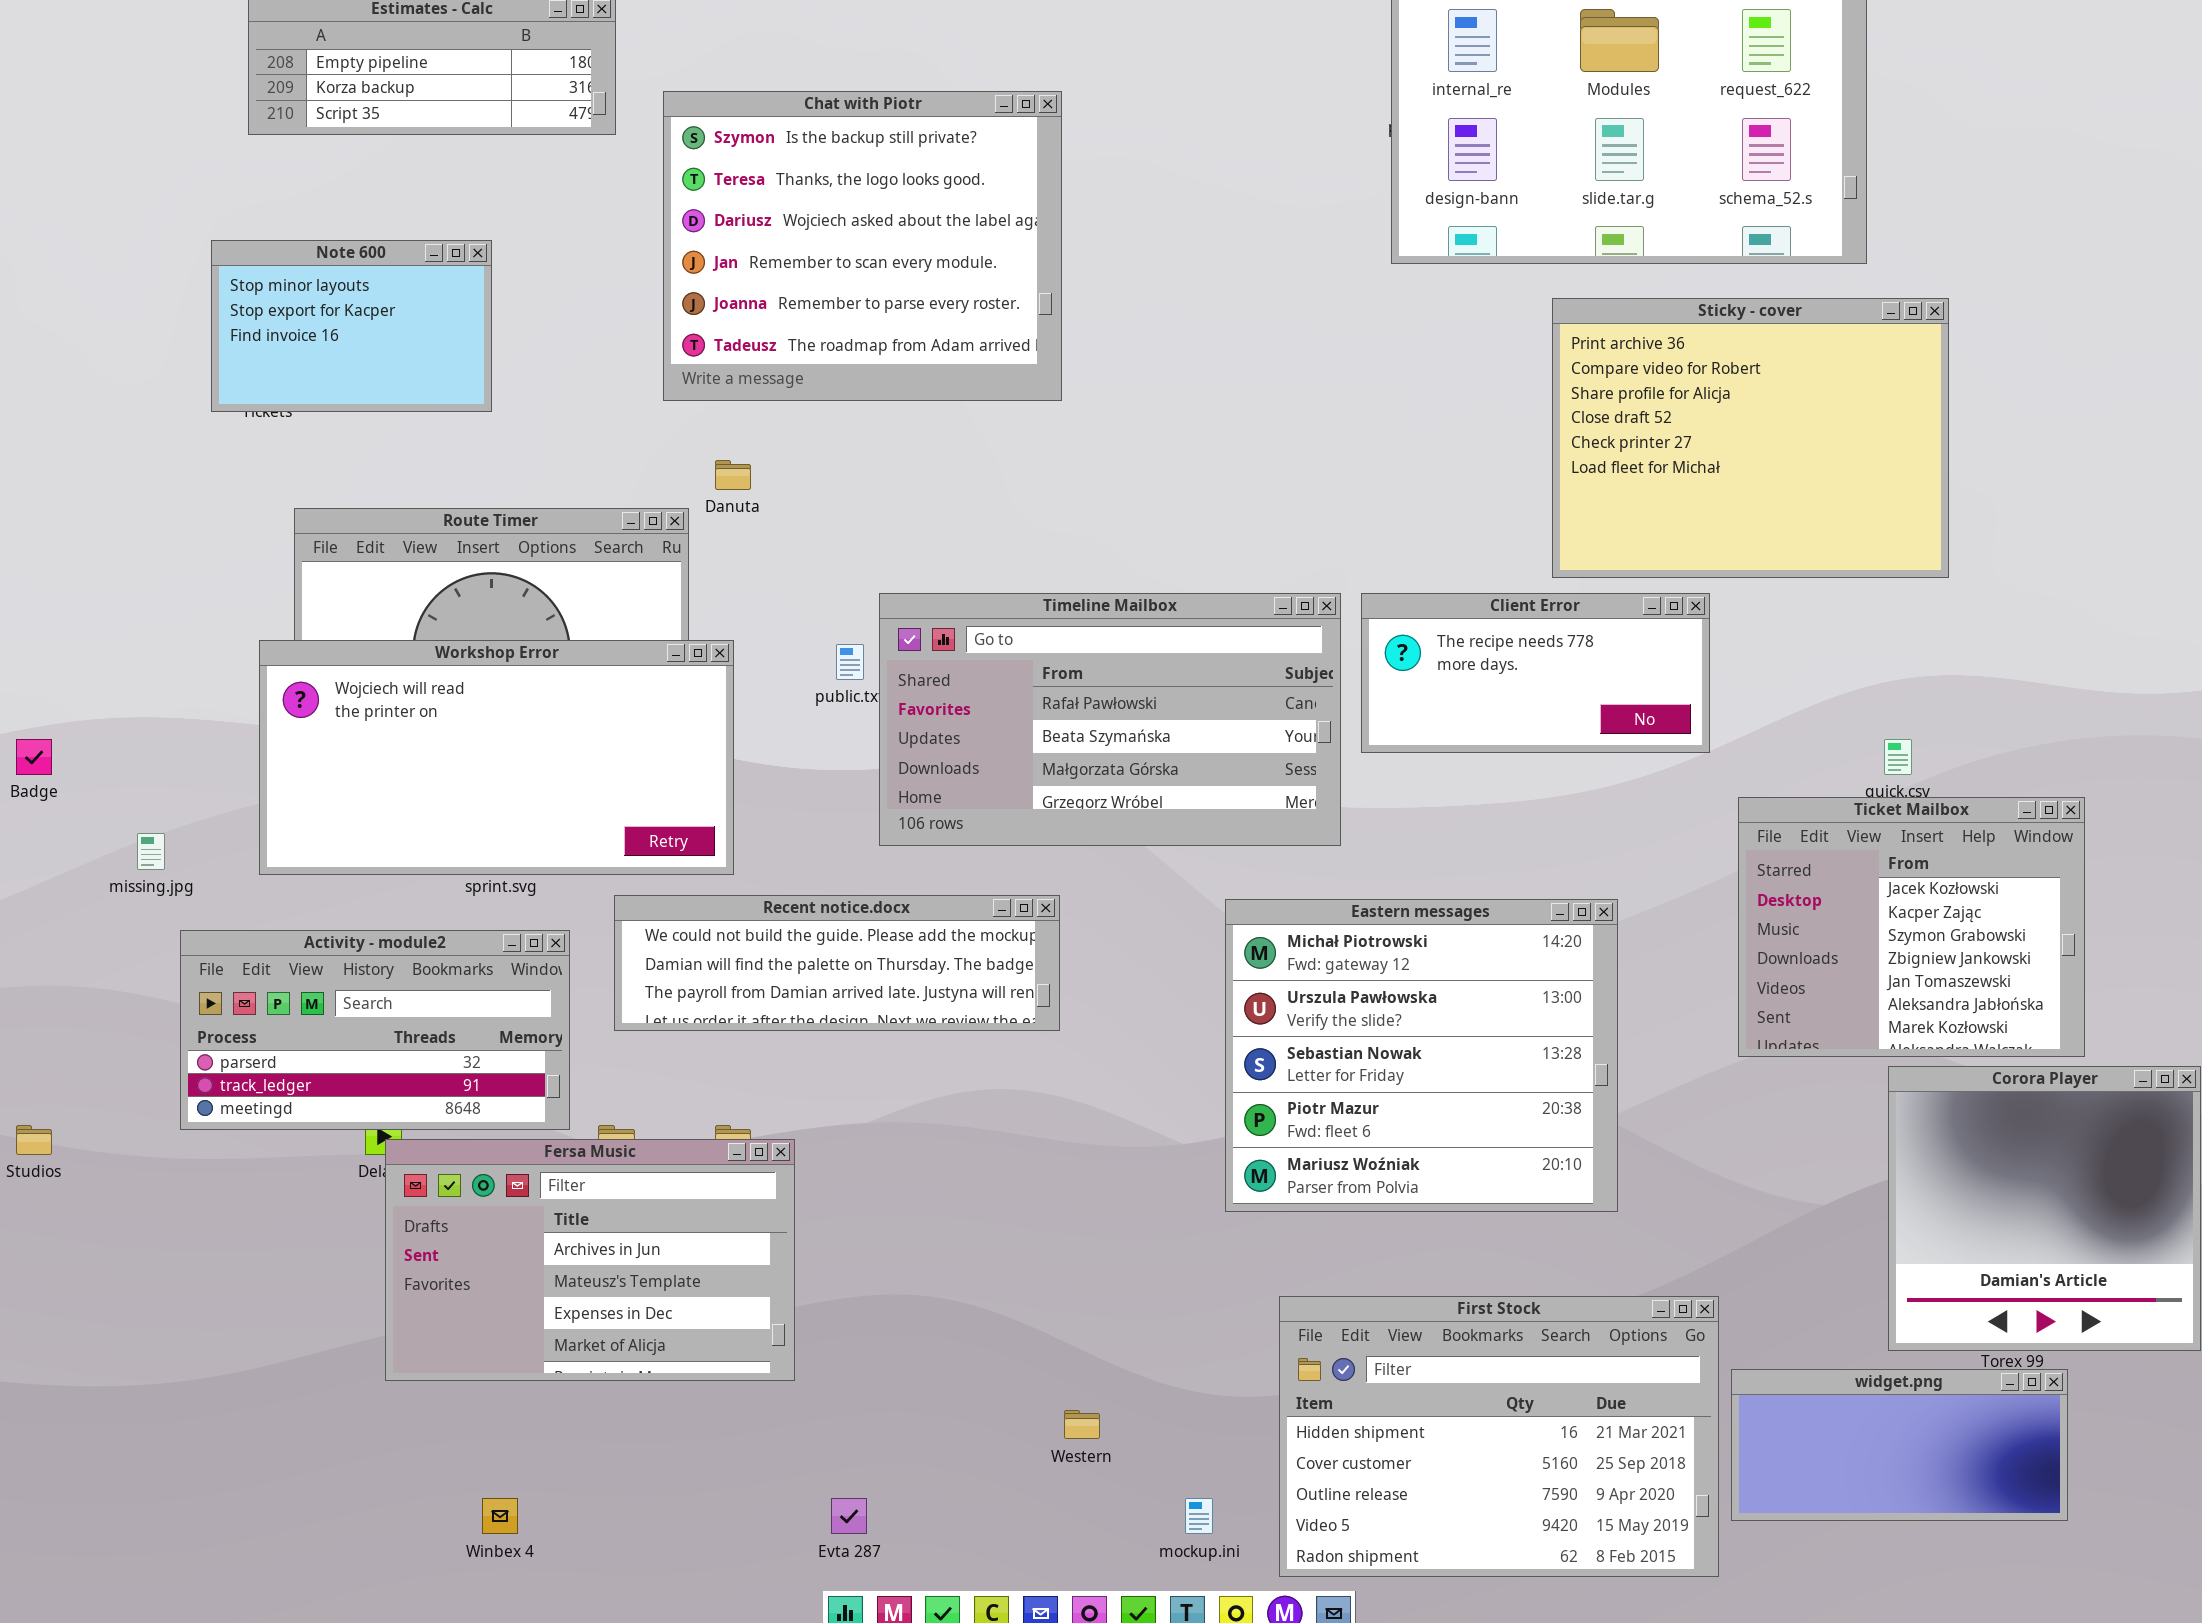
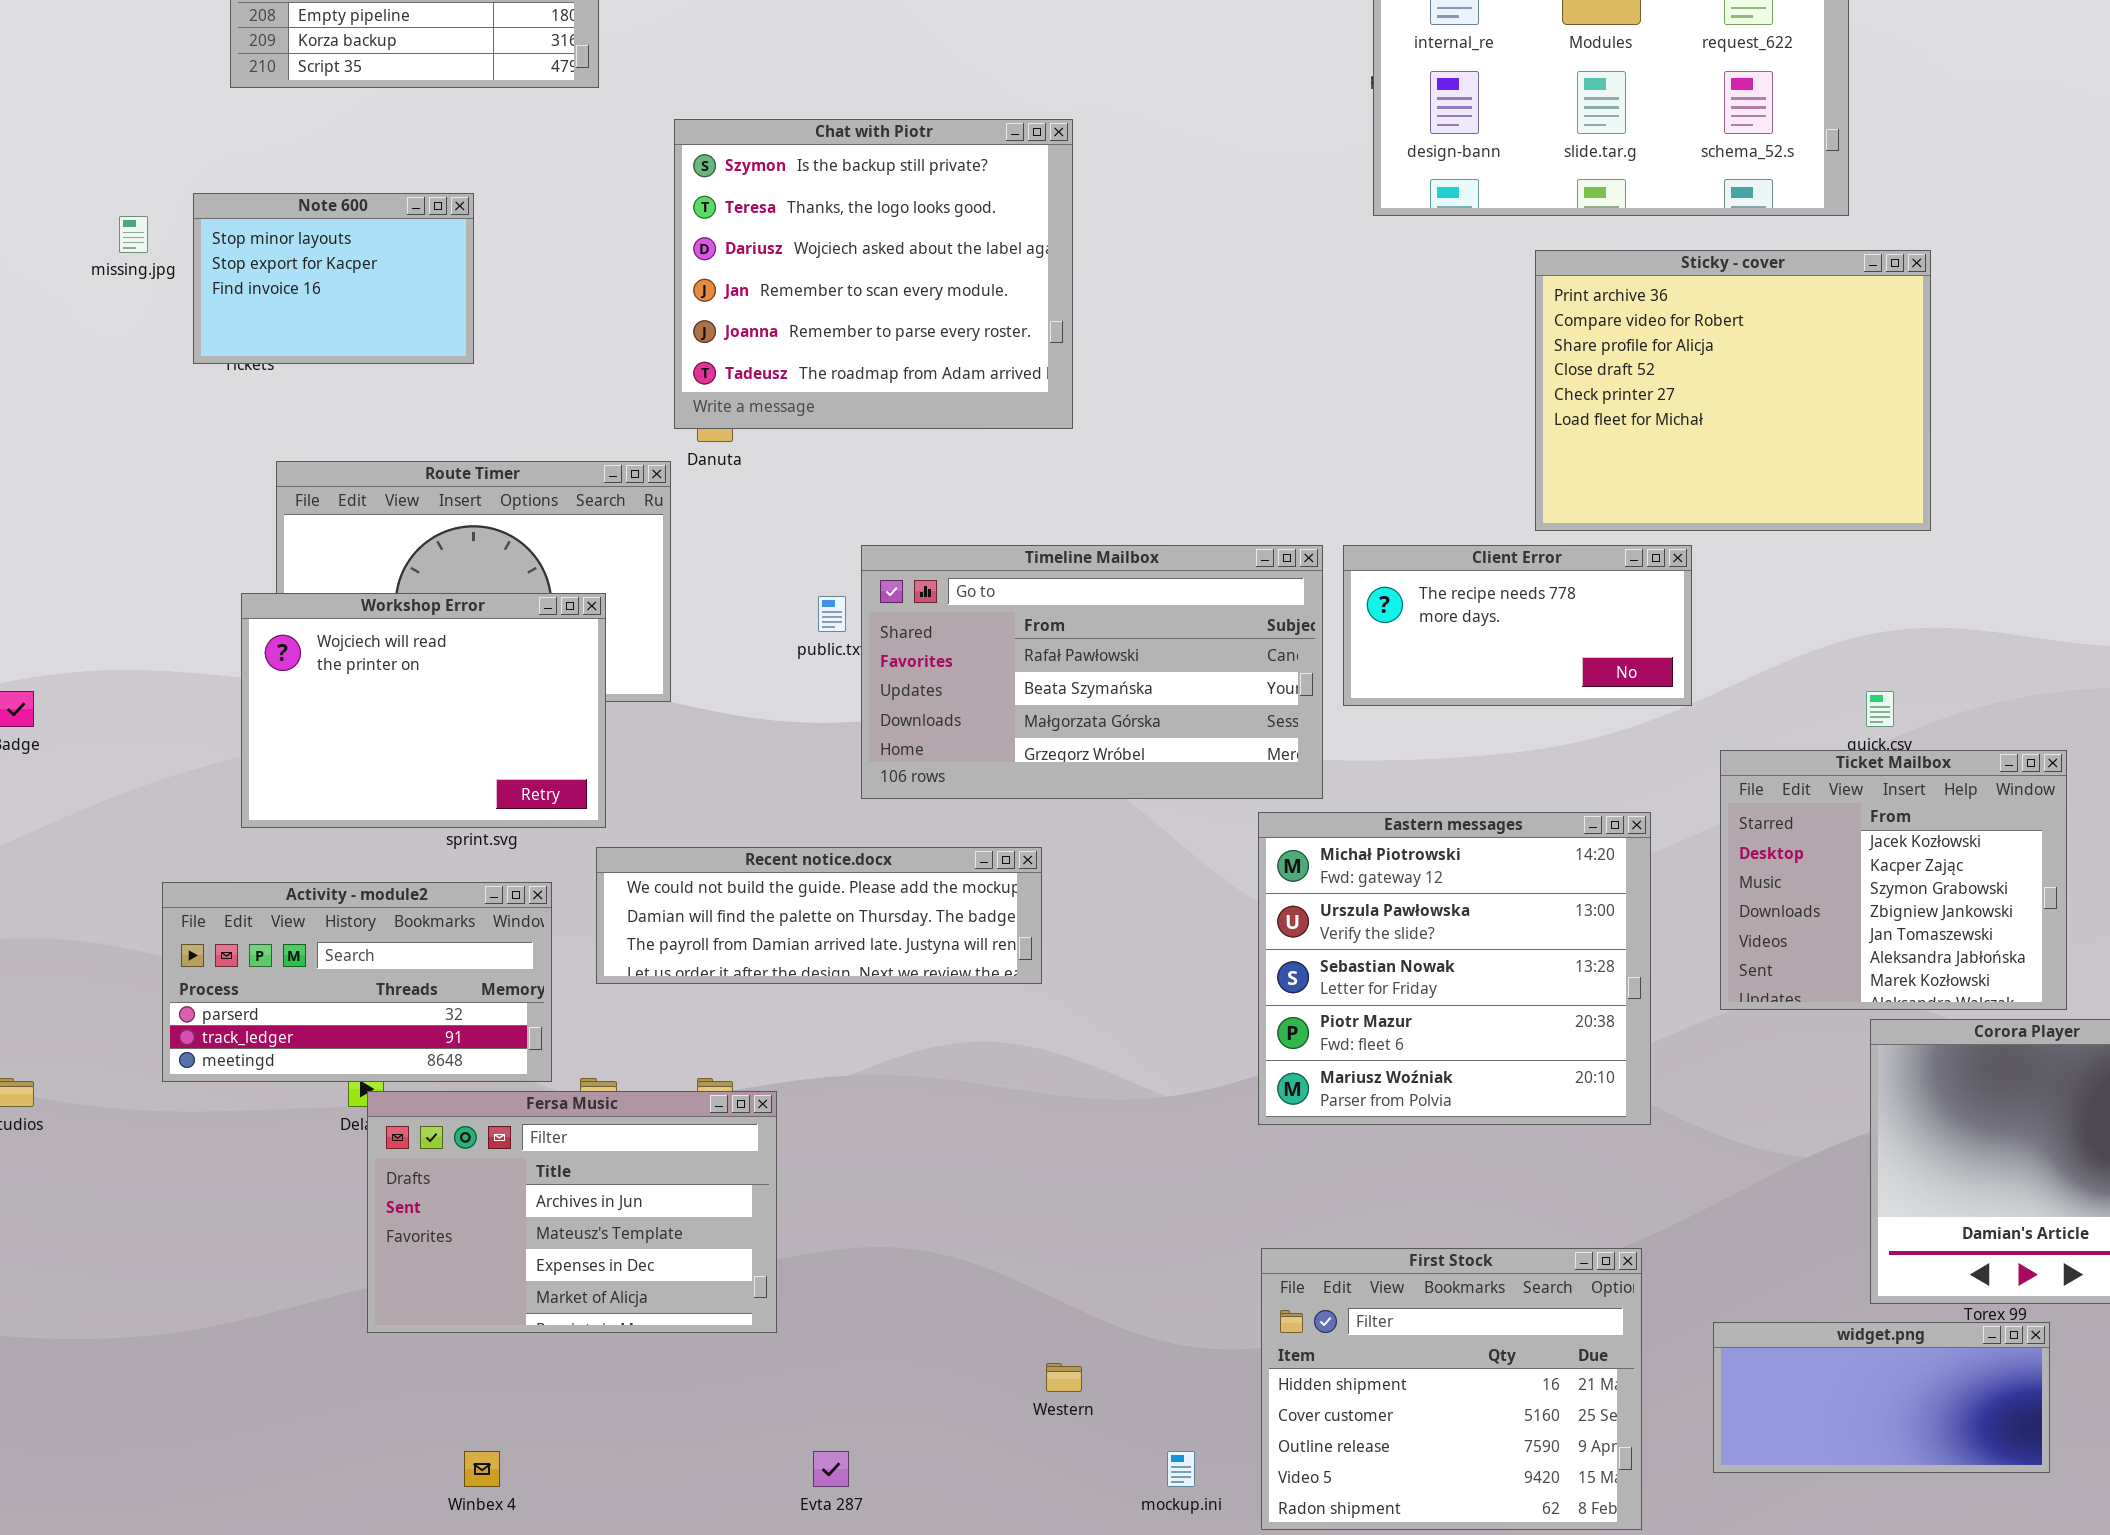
Chat with Piotr: [663,91,1062,401] -> [674,119,1073,429], moved
Workshop Error: [259,640,734,875] -> [241,593,606,828], resized
missing.jpg: [137,833,165,870] -> [119,216,148,253], moved
Eastern messages: [1225,899,1618,1212] -> [1258,812,1651,1125], moved
First Stock: [1279,1296,1719,1577] -> [1261,1248,1642,1530], resized

